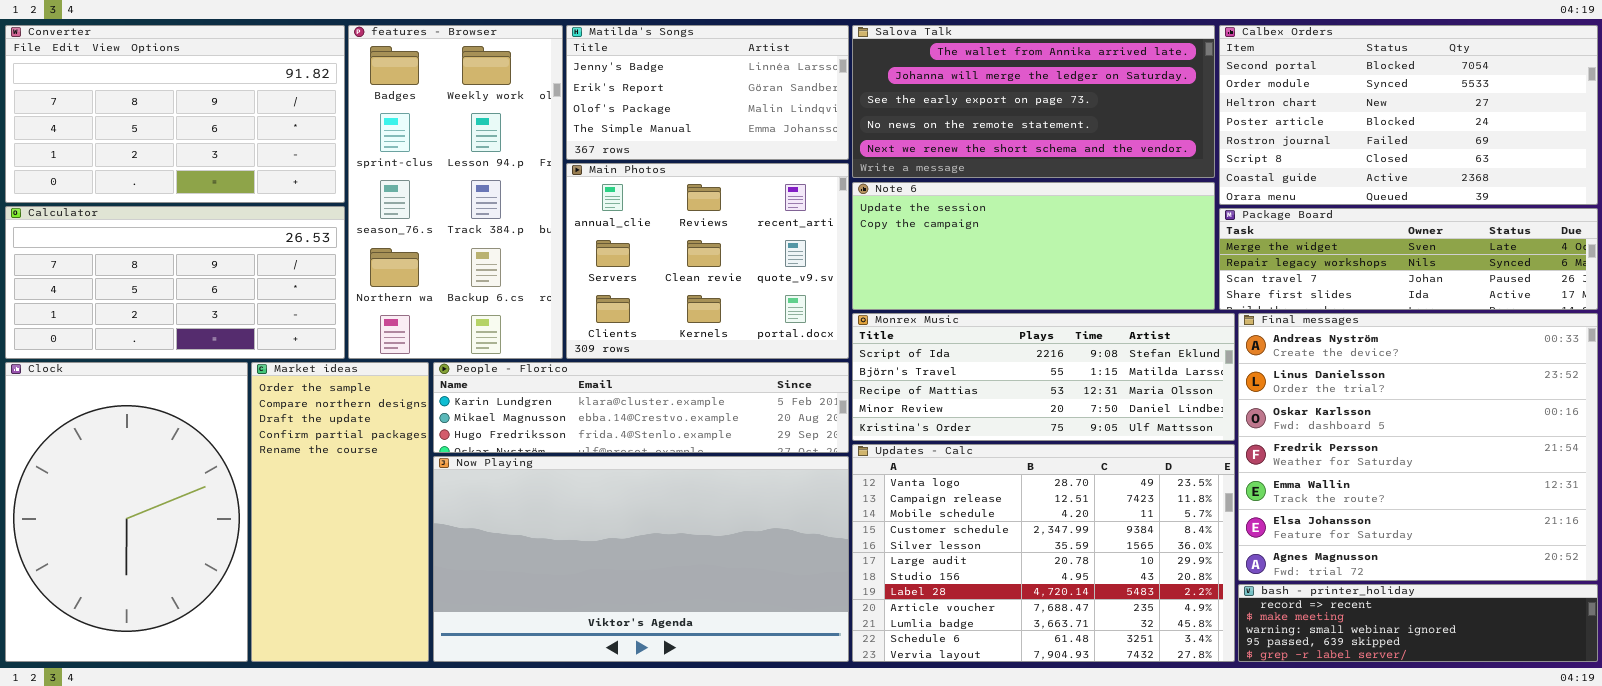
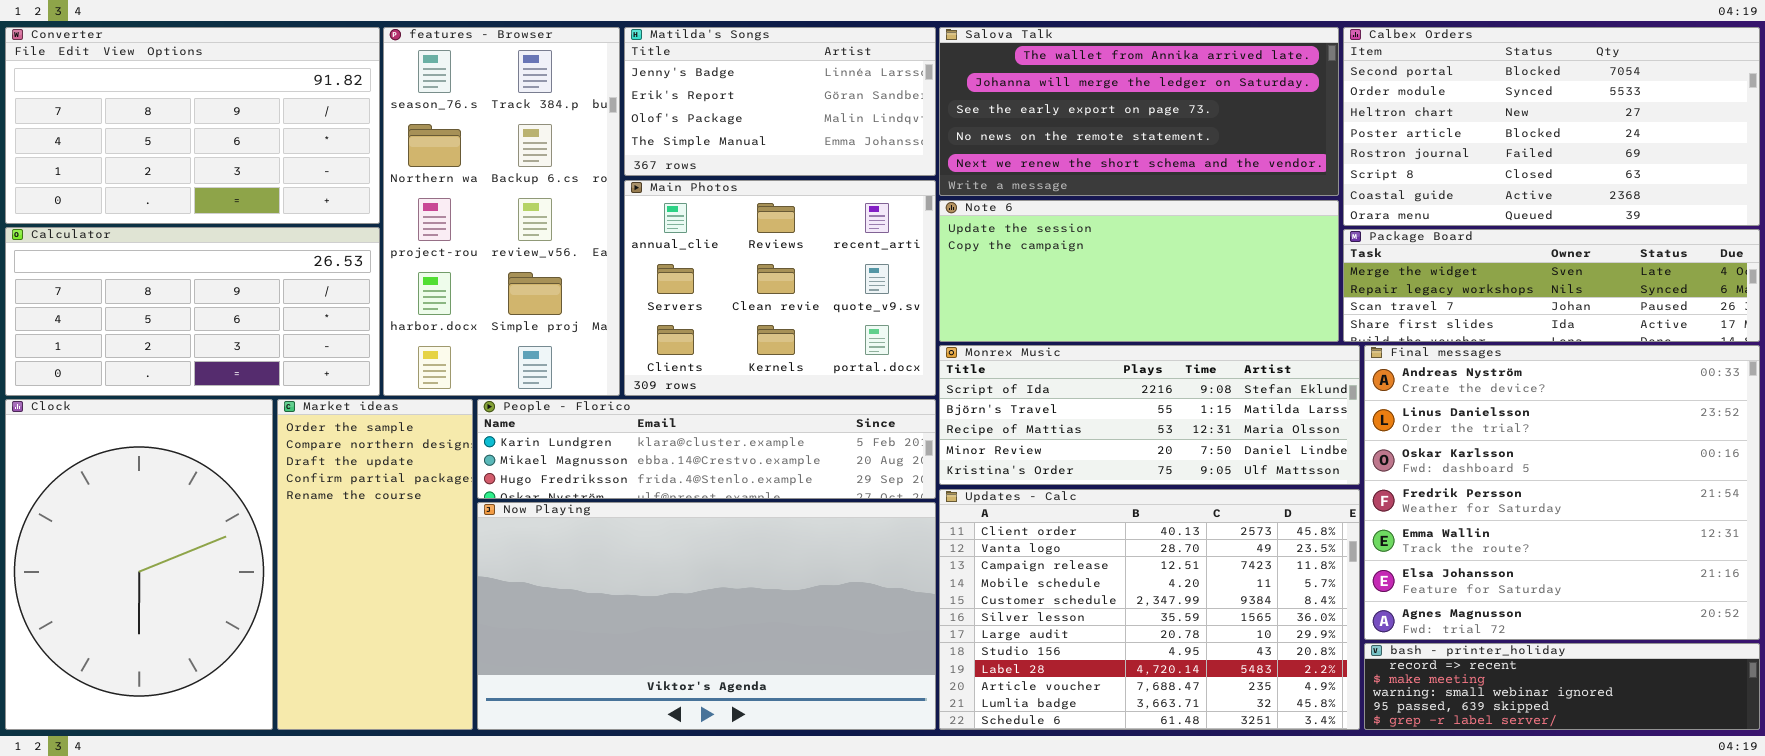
features - Browser: [348,25,563,359] -> [383,27,620,396], scrolled down 2 rows
Updates - Calc: [852,444,1235,662] -> [939,489,1360,730], scrolled up 1 row

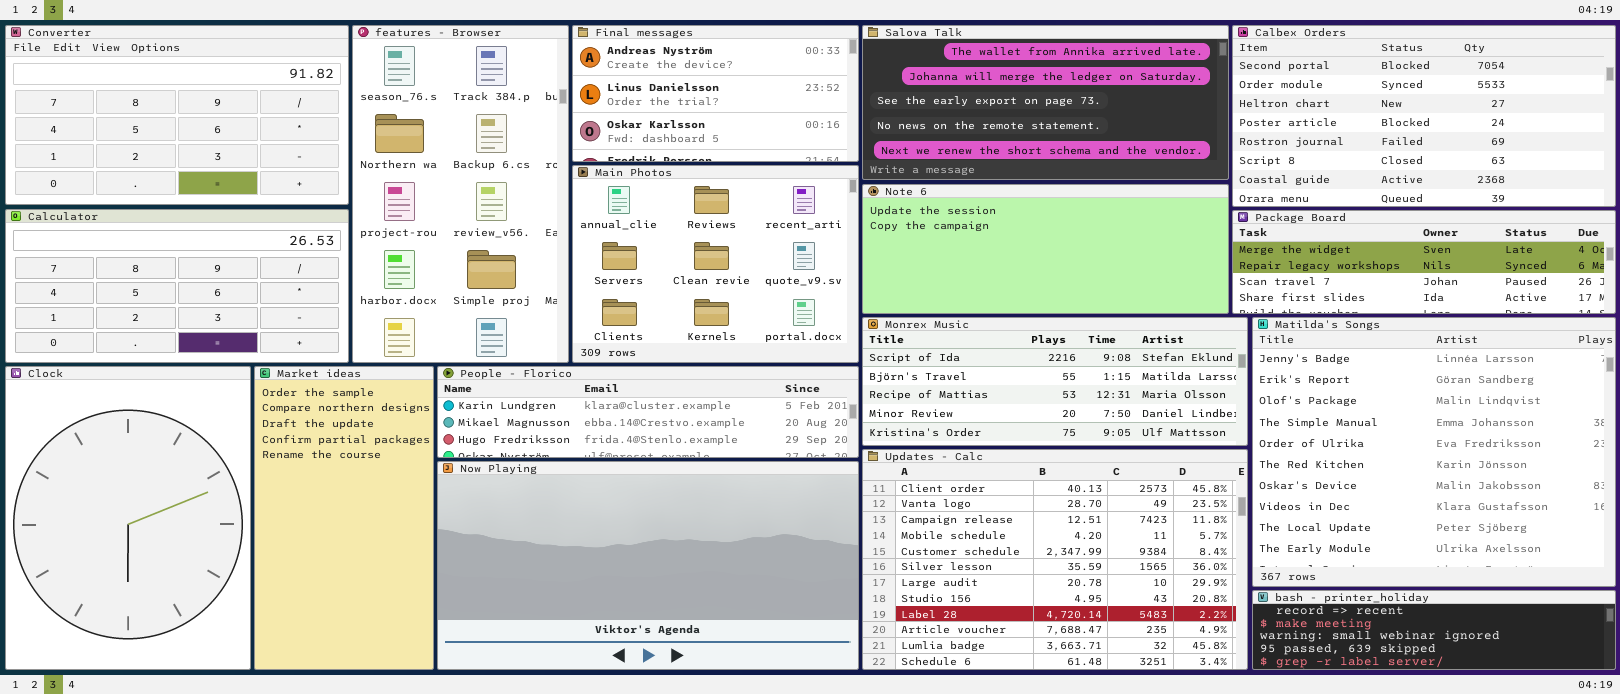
Matilda's Songs: [624,27,936,176] -> [1252,317,1616,587], moved, resized
Final messages: [1364,345,1760,640] -> [572,25,859,162], moved, resized

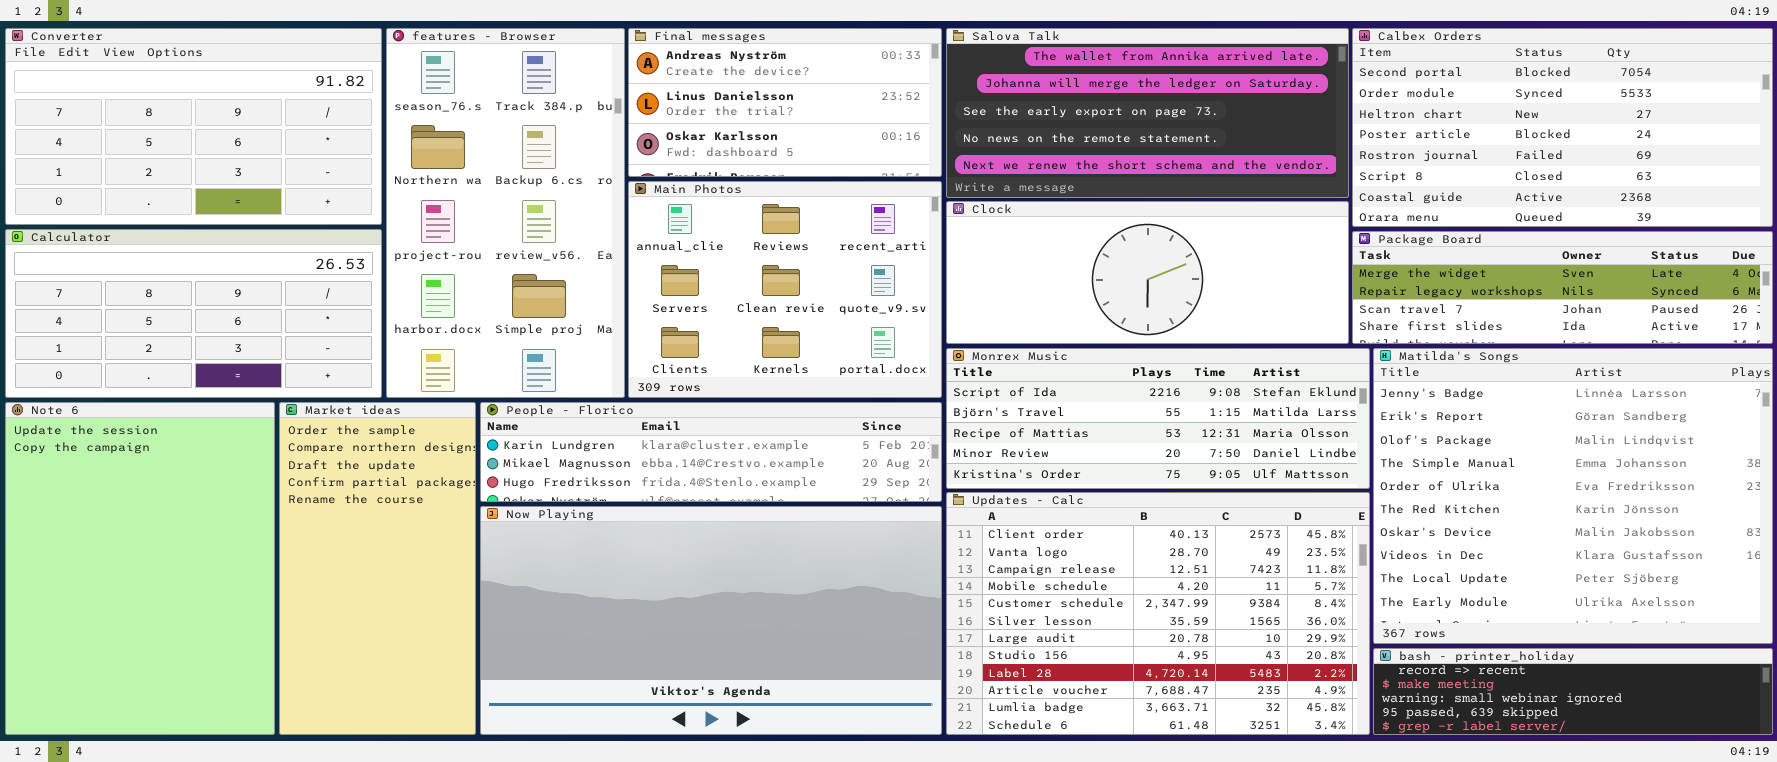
Note 6: [862,184,1229,314] -> [5,402,275,735], moved, resized
Clock: [5,366,251,670] -> [946,201,1349,344], moved, resized

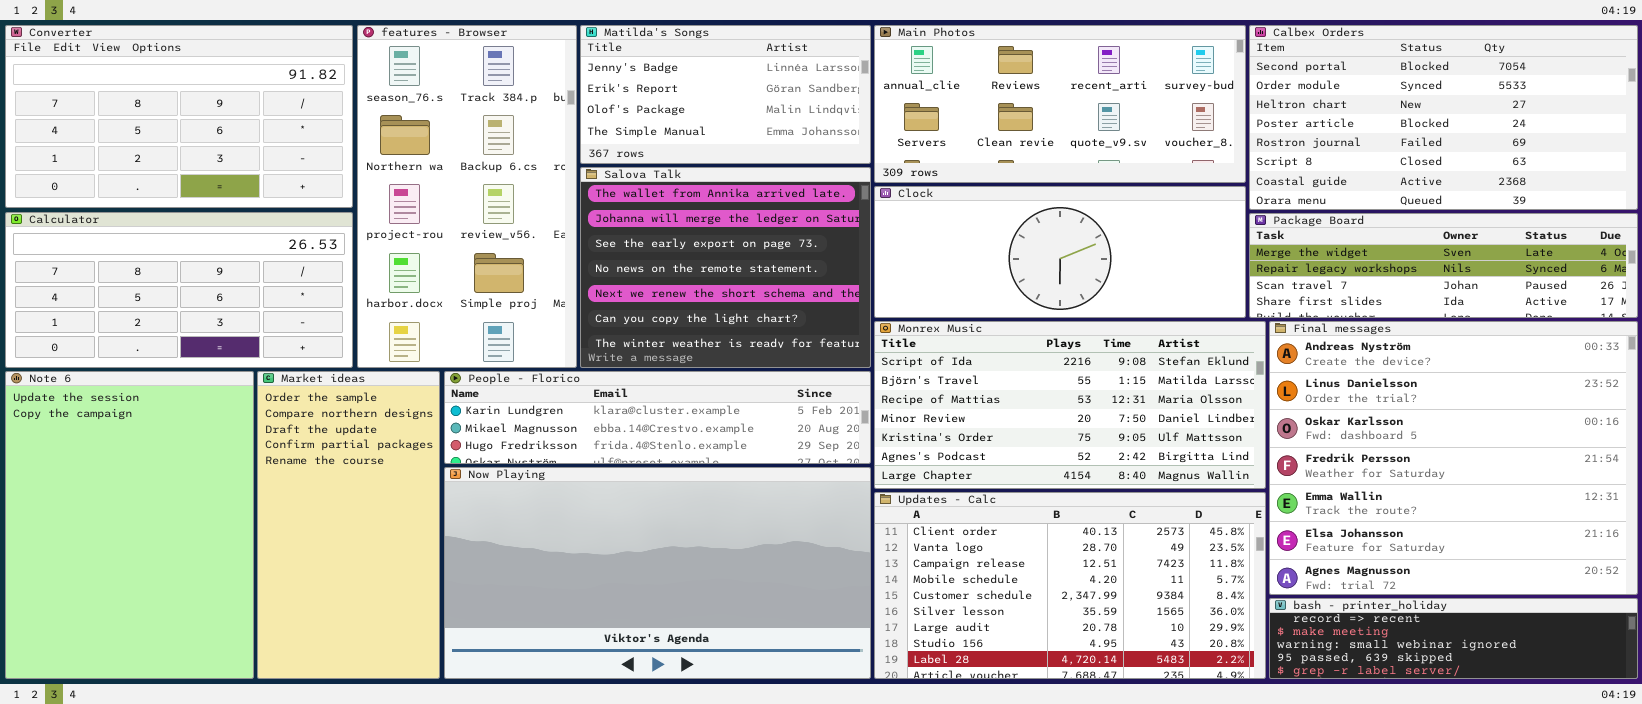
Final messages: [628,28,942,177] -> [1269,321,1638,595], moved, resized
Salova Talk: [946,28,1349,198] -> [580,167,871,368], moved, resized
Main Photos: [628,181,942,398] -> [874,25,1246,183], moved, resized
Monrex Music: [946,348,1370,489] -> [874,321,1266,489], resized
Matilda's Songs: [1373,348,1773,644] -> [580,25,871,164], moved, resized
Updates - Calc: [946,492,1370,735] -> [874,492,1266,679], resized

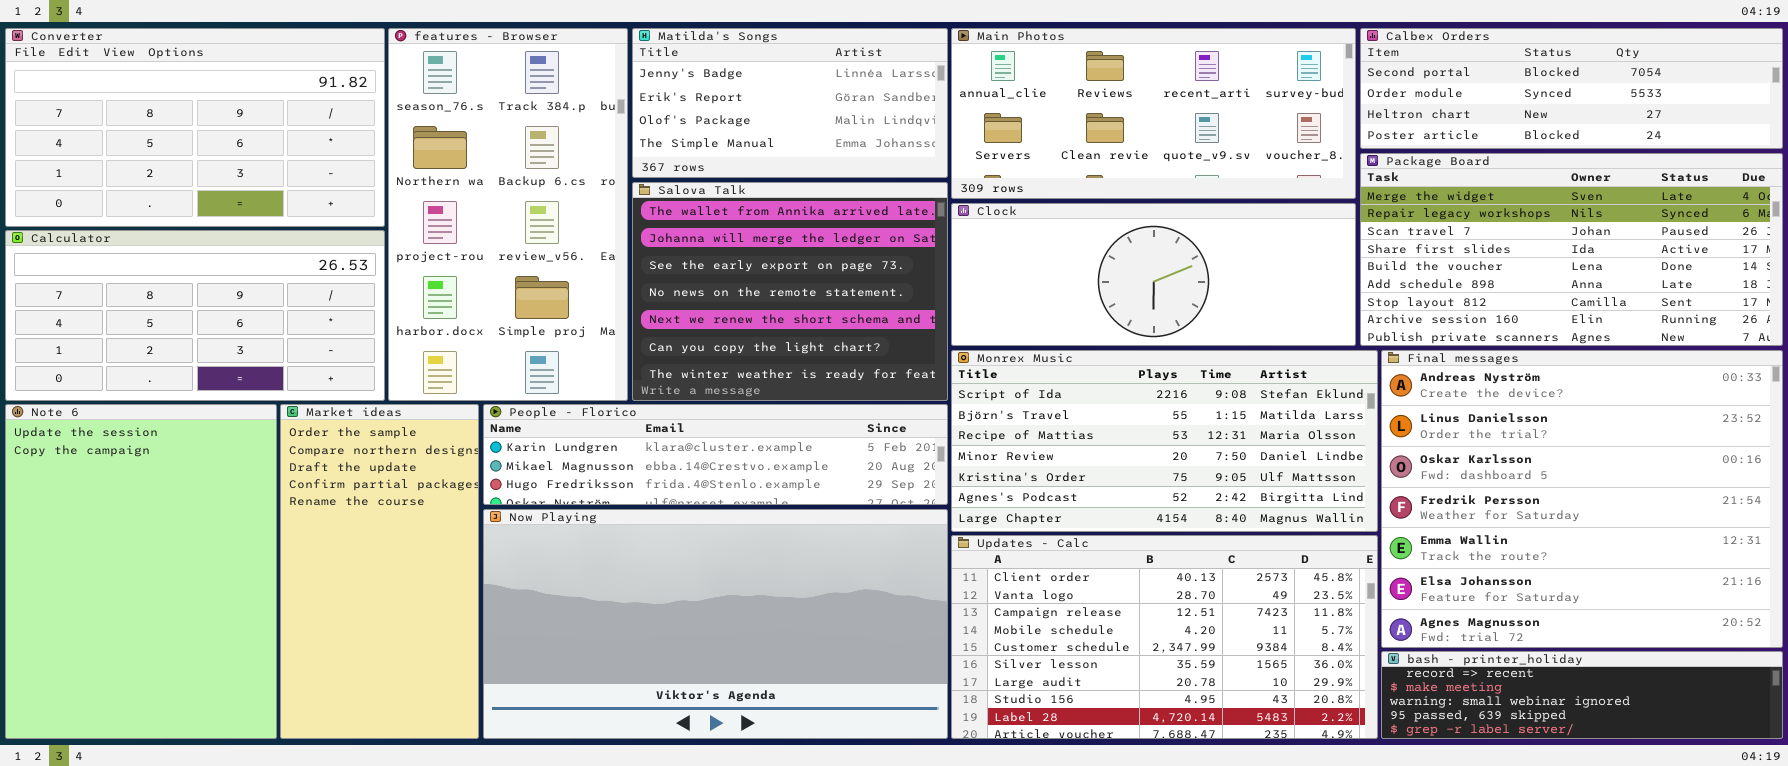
Calbex Orders: [1249,25,1638,210] -> [1360,28,1783,149], resized
Package Board: [1249,213,1638,318] -> [1360,153,1783,346], resized

